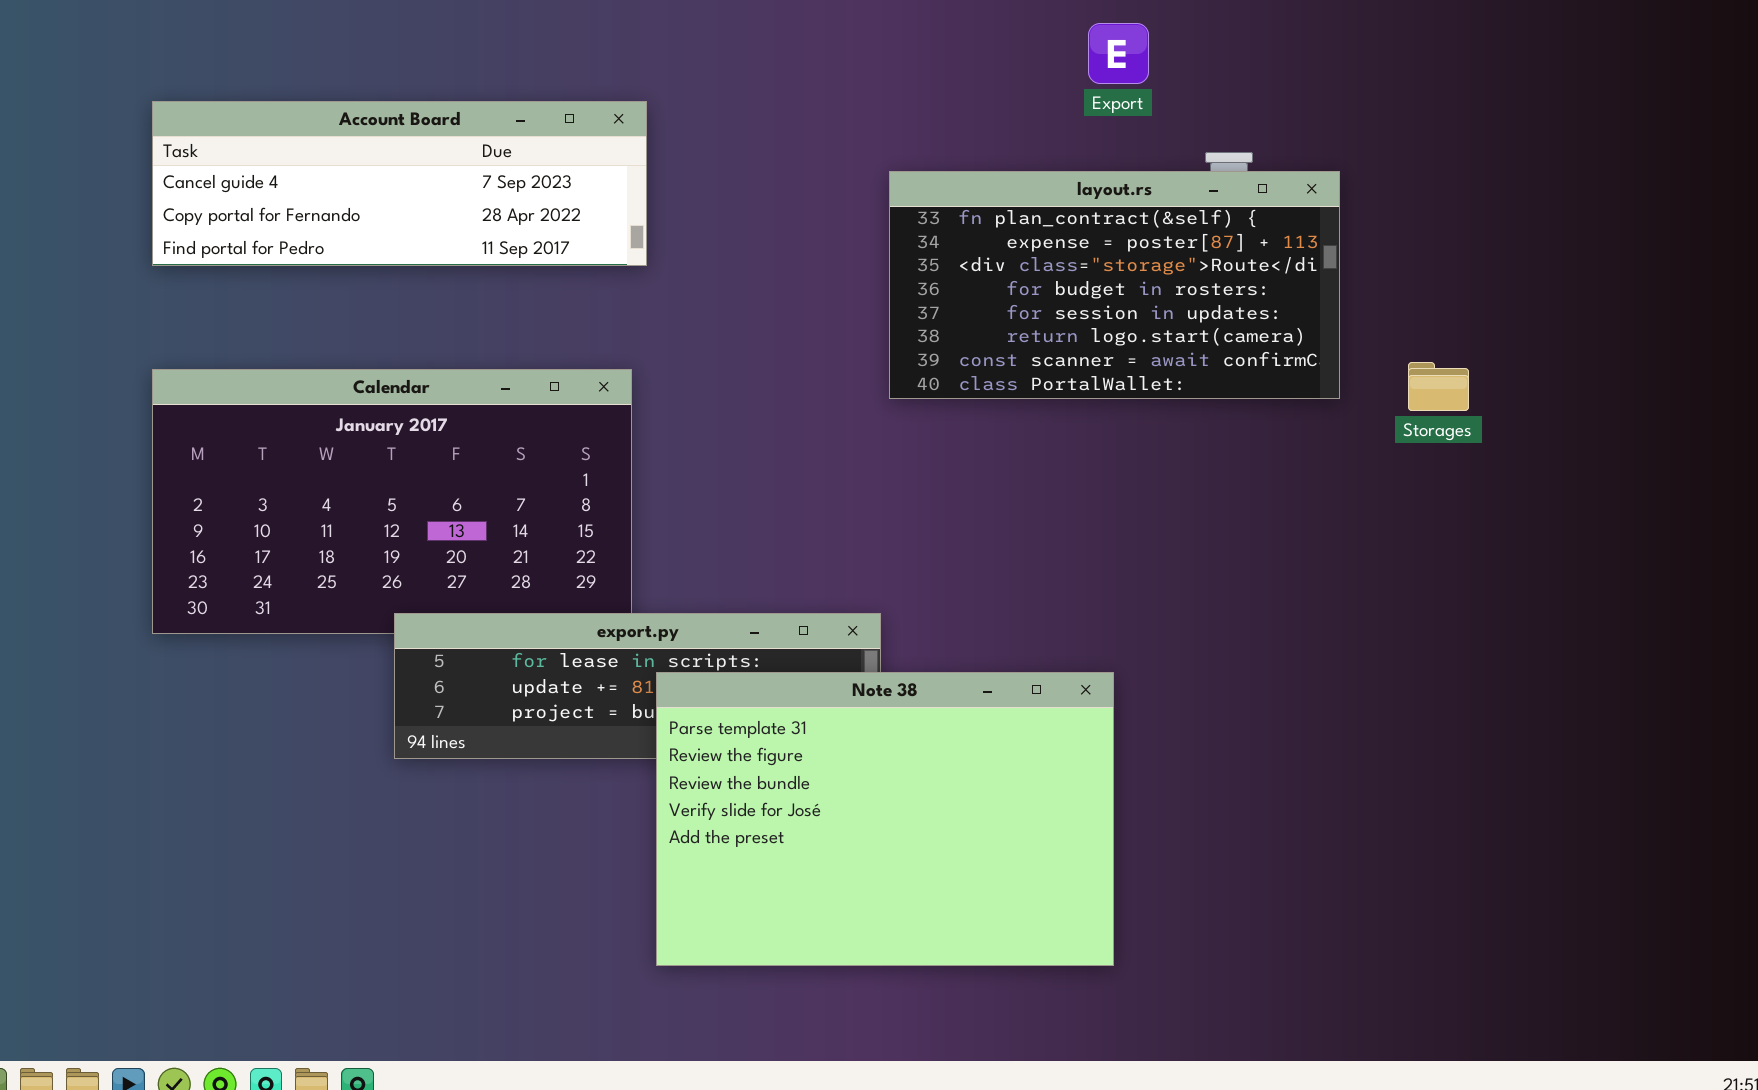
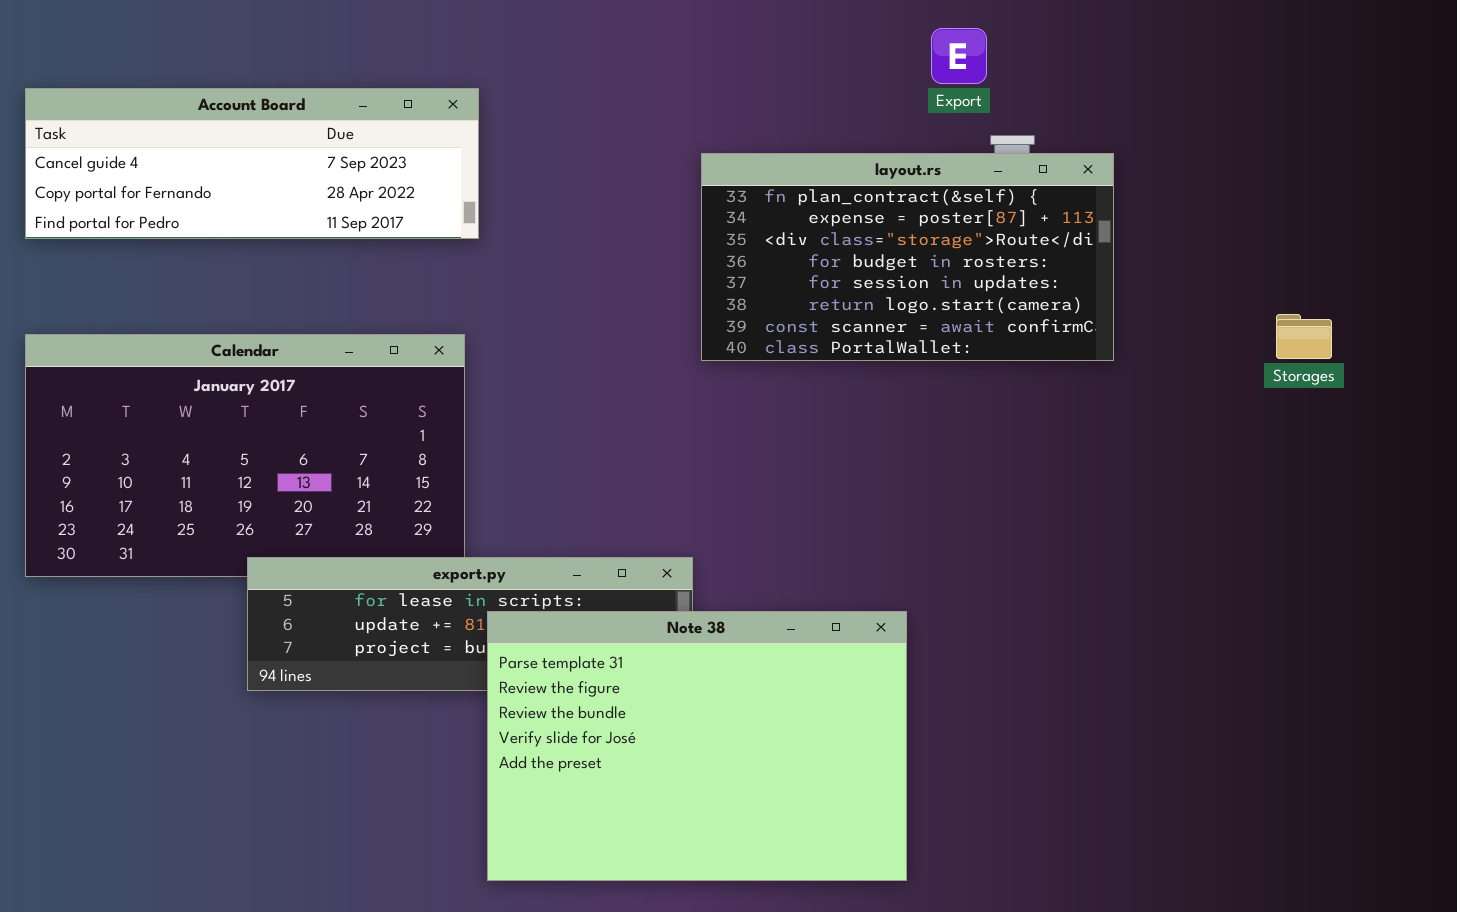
Export: [1088,23,1149,84] -> [931,28,987,84], moved
Storages: [1408,362,1469,411] -> [1276,314,1332,359], moved

